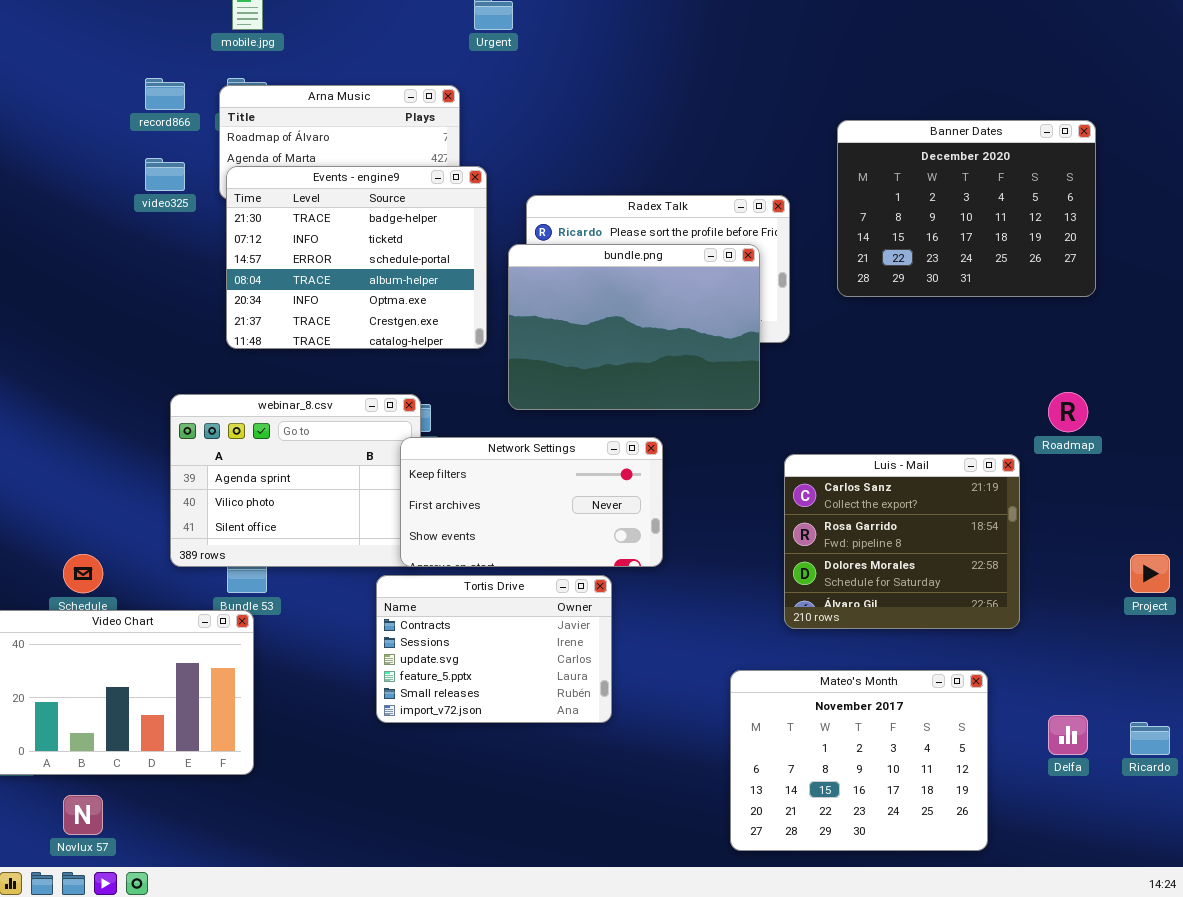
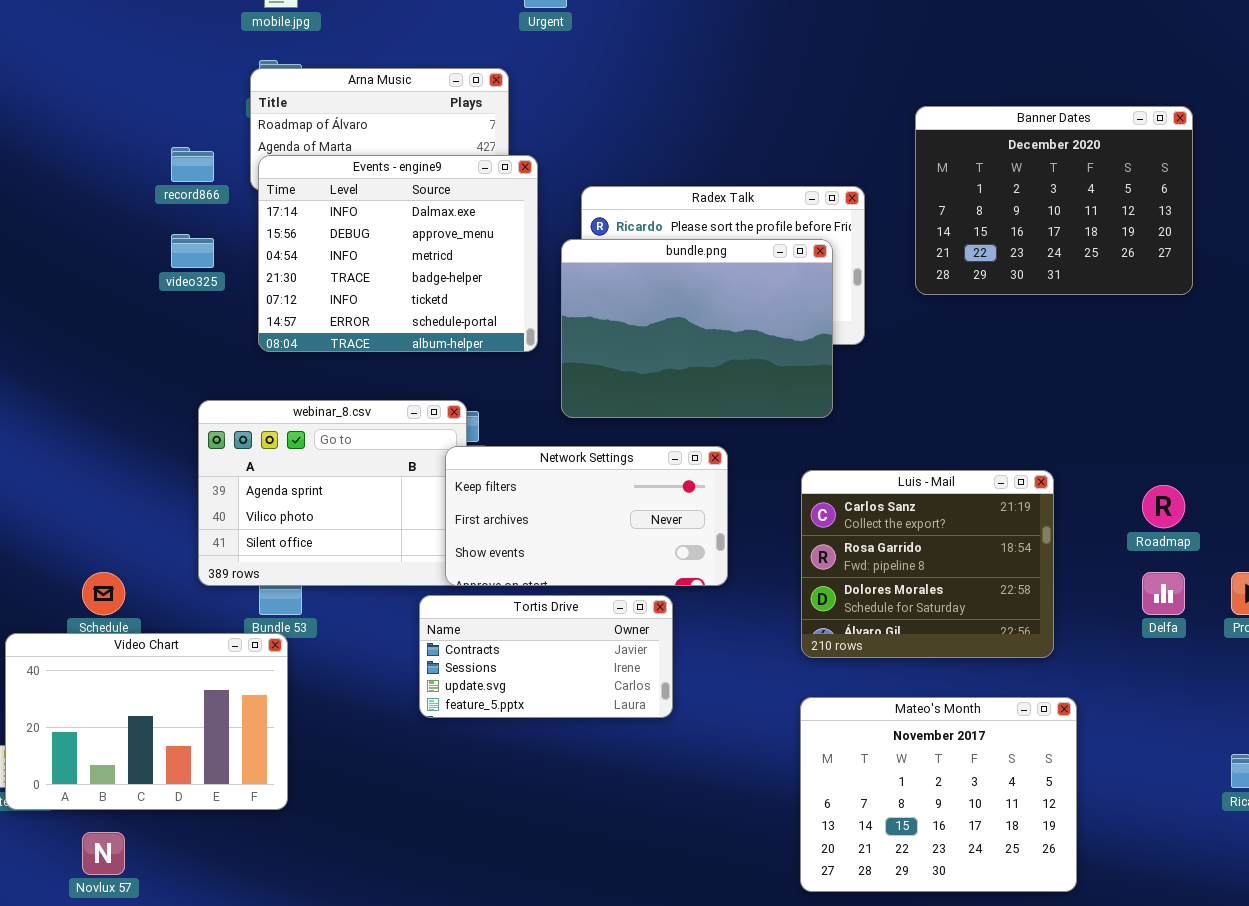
record866: [145,78,185,110] -> [171,147,214,182], moved
video325: [145,158,185,191] -> [171,234,214,268], moved
Events - engine9: [226,166,487,349] -> [258,155,538,352], scrolled up 3 rows
Roadmap: [1048,392,1088,432] -> [1142,485,1185,528], moved
Luis - Mail: [784,454,1020,629] -> [801,470,1054,658], moved
Tortis Drive: [376,575,612,723] -> [419,595,673,718], resized
Delfa: [1048,715,1088,755] -> [1142,572,1185,615], moved

